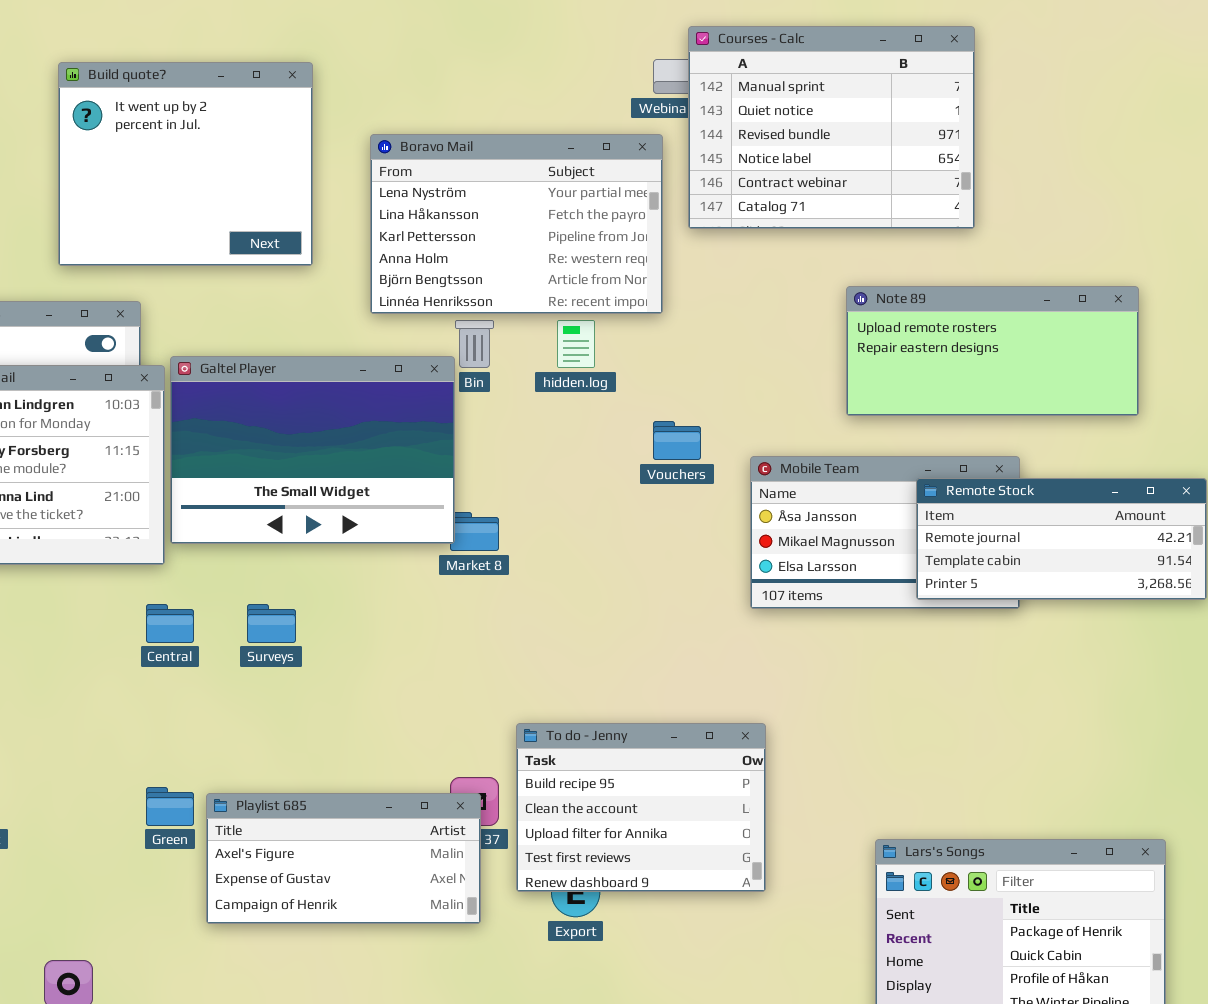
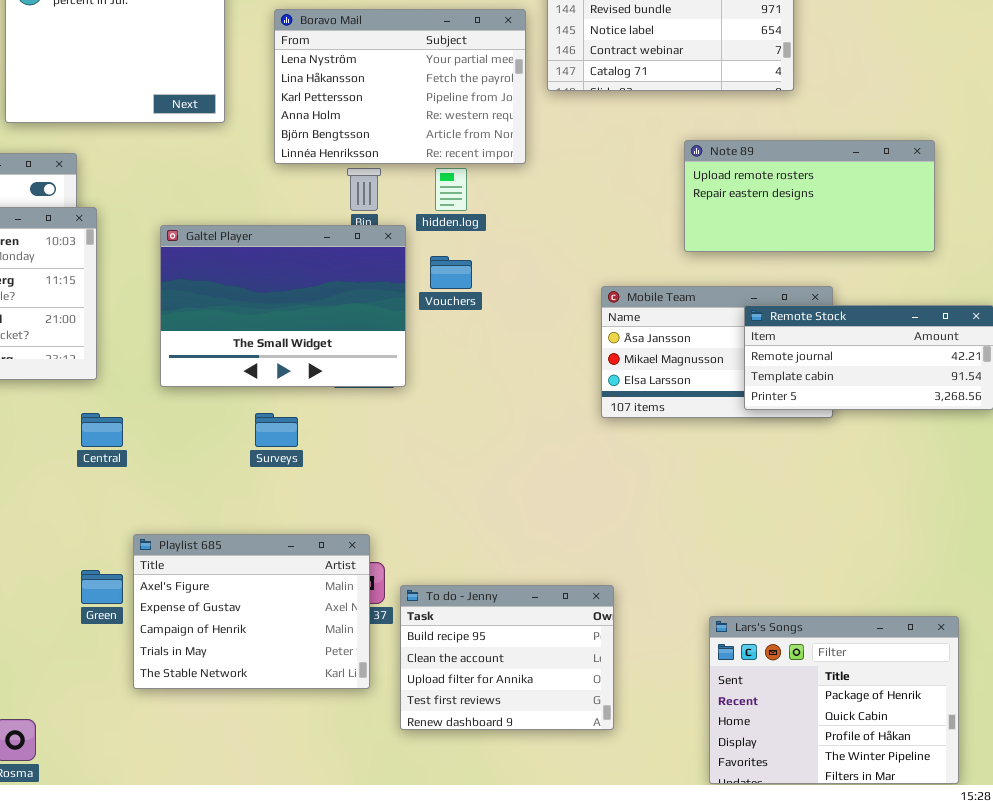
Galtel Player: [170,356,455,544] -> [160,225,406,387], moved
Vouchers: [653,421,701,460] -> [430,256,472,289], moved
Surveys: [247,604,296,643] -> [255,413,298,447], moved
To do - Jenny: [516,723,766,892] -> [400,585,614,730], moved
Playlist 685: [206,793,481,924] -> [133,534,370,689], resized

